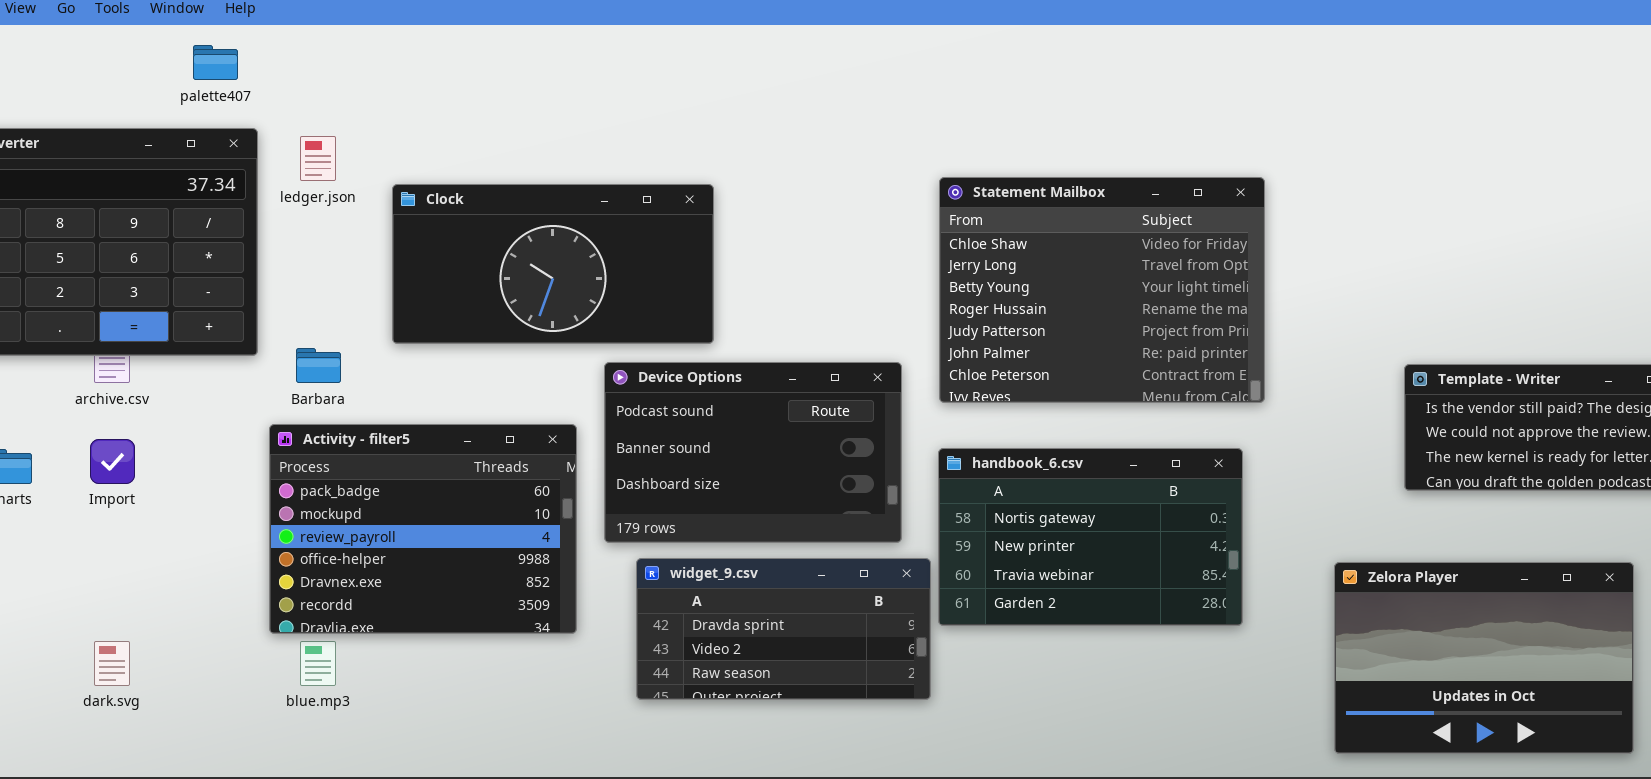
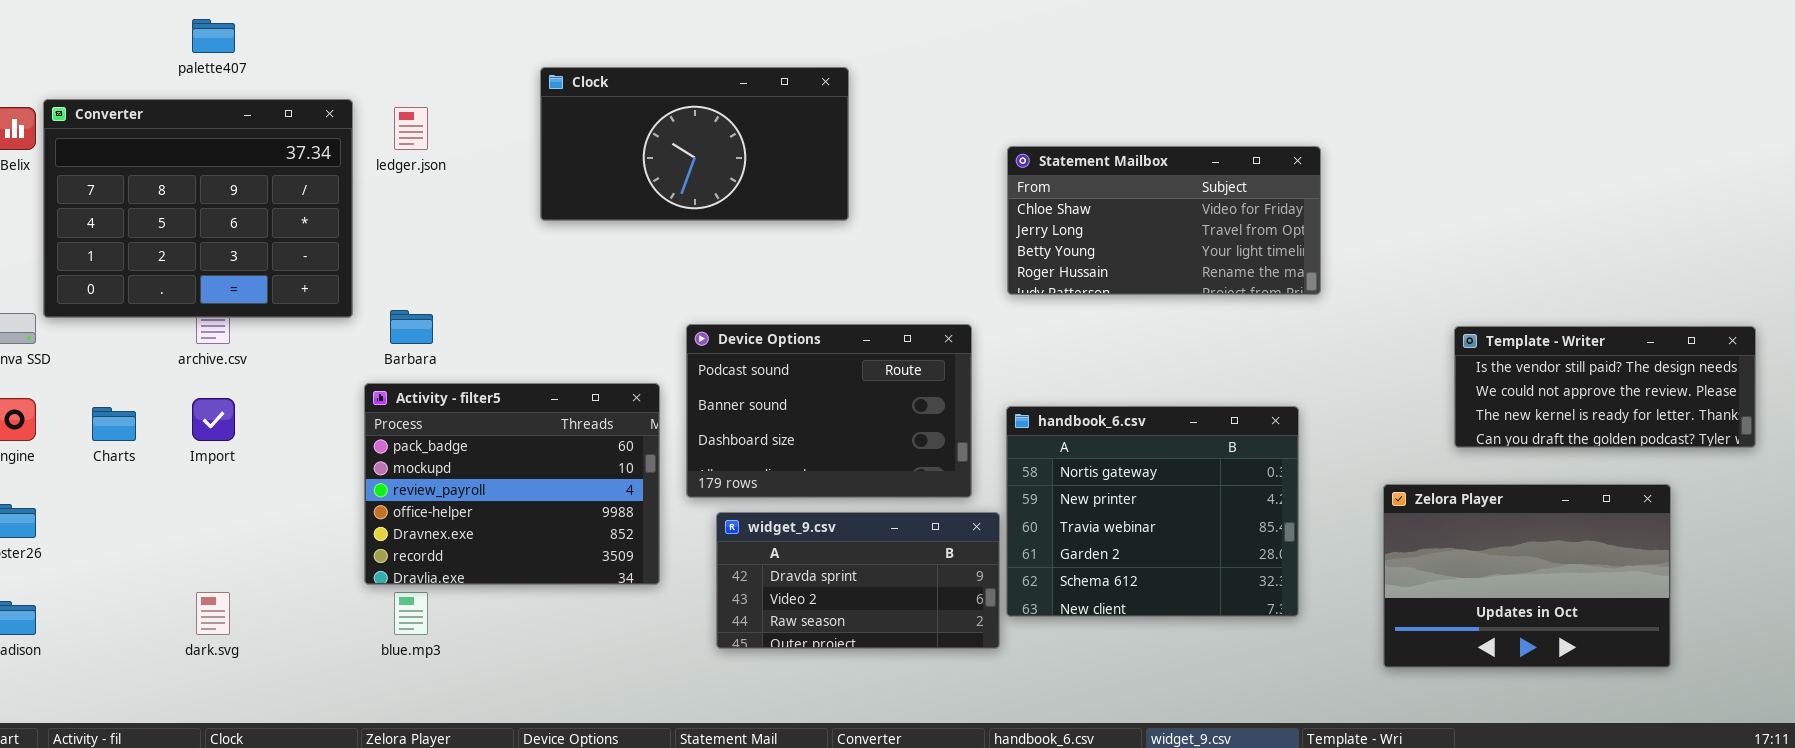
palette407: [193,45,238,80] -> [192,19,235,53], moved
Statement Mailbox: [939,177,1265,403] -> [1007,146,1321,295], resized
Clock: [392,184,714,344] -> [540,67,849,221], moved
handbook_6.csv: [938,448,1243,626] -> [1006,406,1299,617], resized
Zelora Player: [1334,562,1634,754] -> [1383,484,1671,668], moved

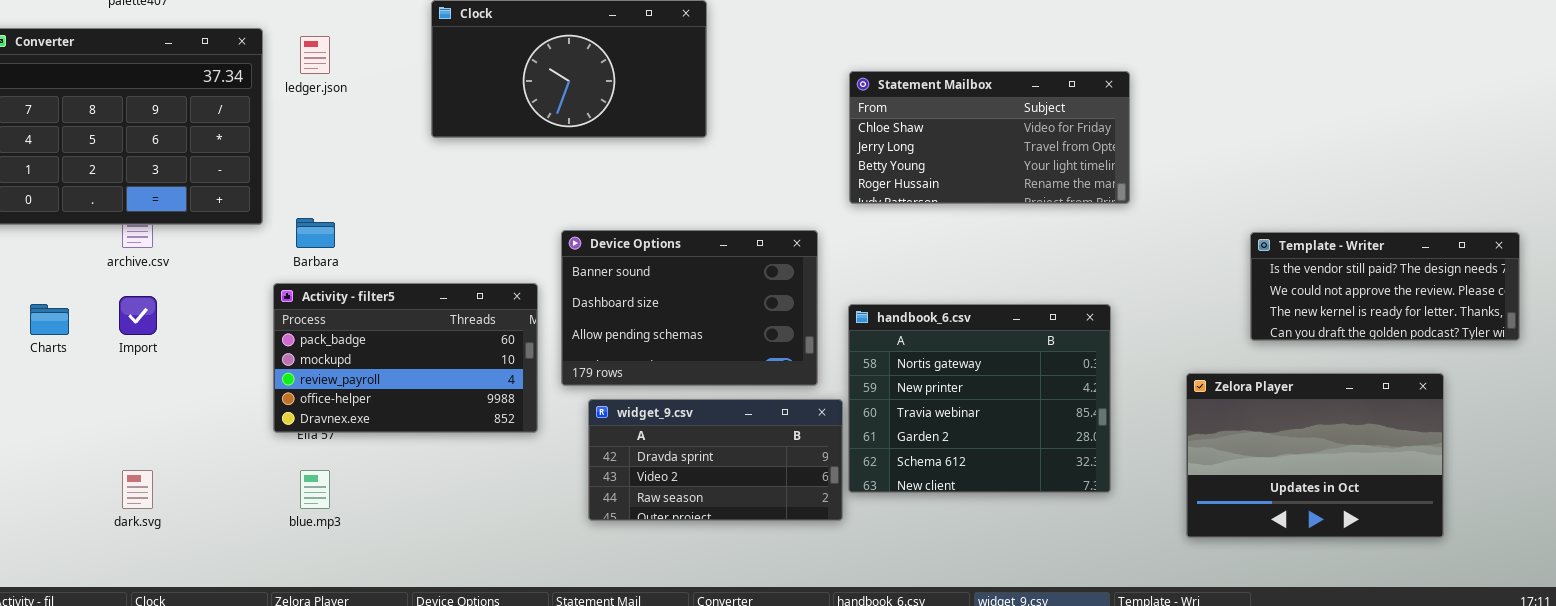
Device Options: [686,324,972,498] -> [561,230,818,386], scrolled down 1 row
Activity - filter5: [364,383,660,585] -> [273,283,538,433], resized

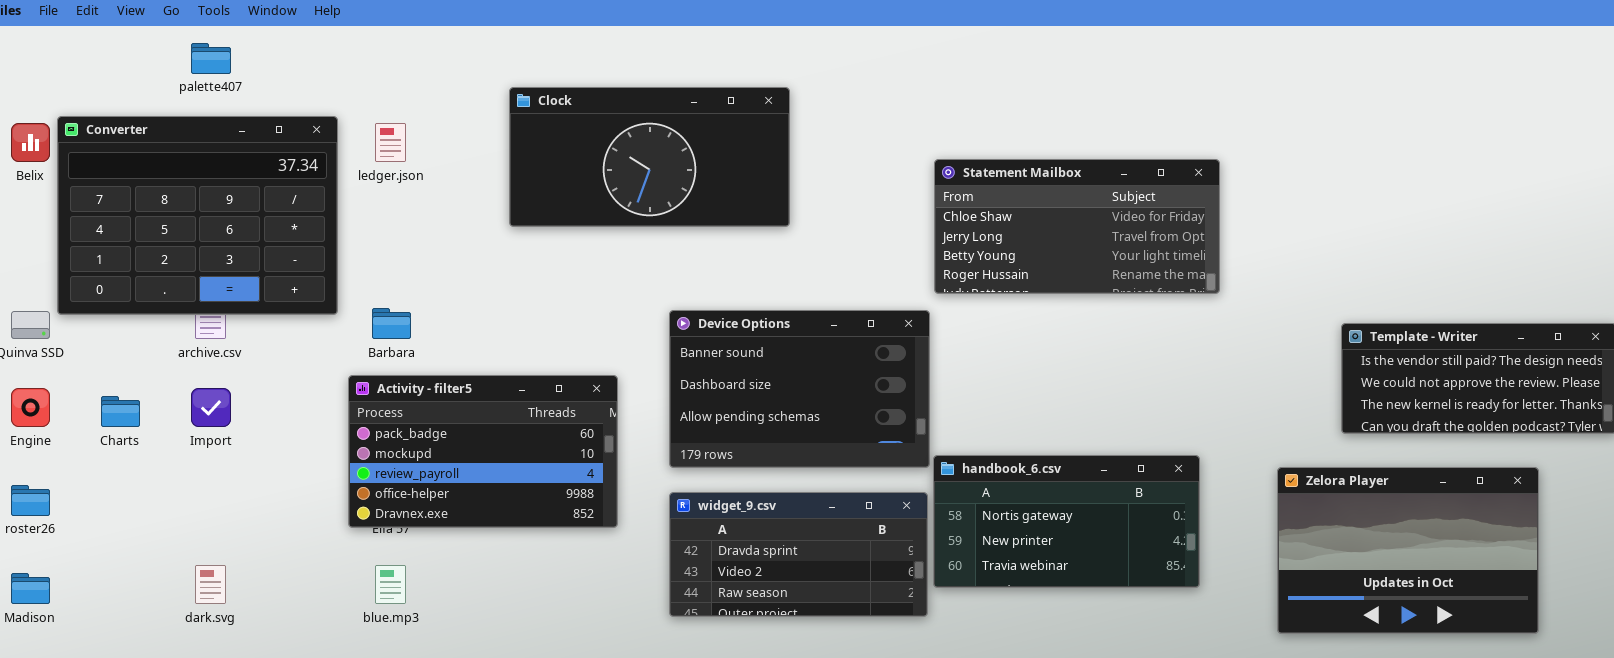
Device Options: [561,230,818,386] -> [669,310,930,468], moved
handbook_6.csv: [848,304,1111,493] -> [933,455,1200,588], resized

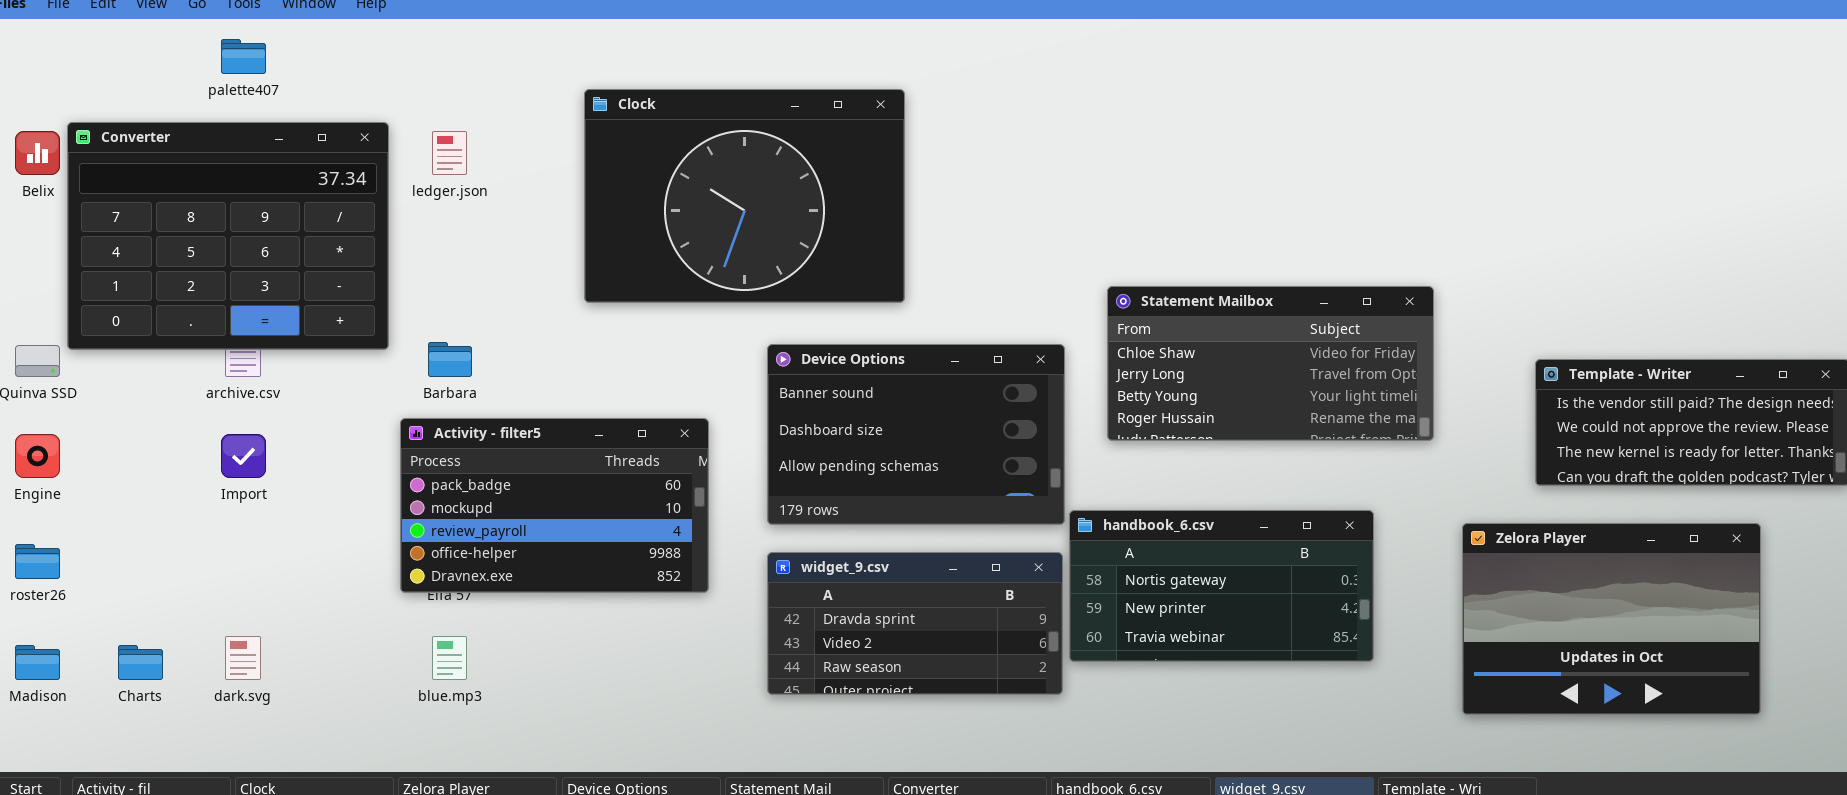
Clock: [509,87,790,227] -> [584,89,905,303], resized
Statement Mailbox: [934,159,1220,294] -> [1107,286,1434,441], moved
Charts: [101,396,140,427] -> [118,645,163,680], moved

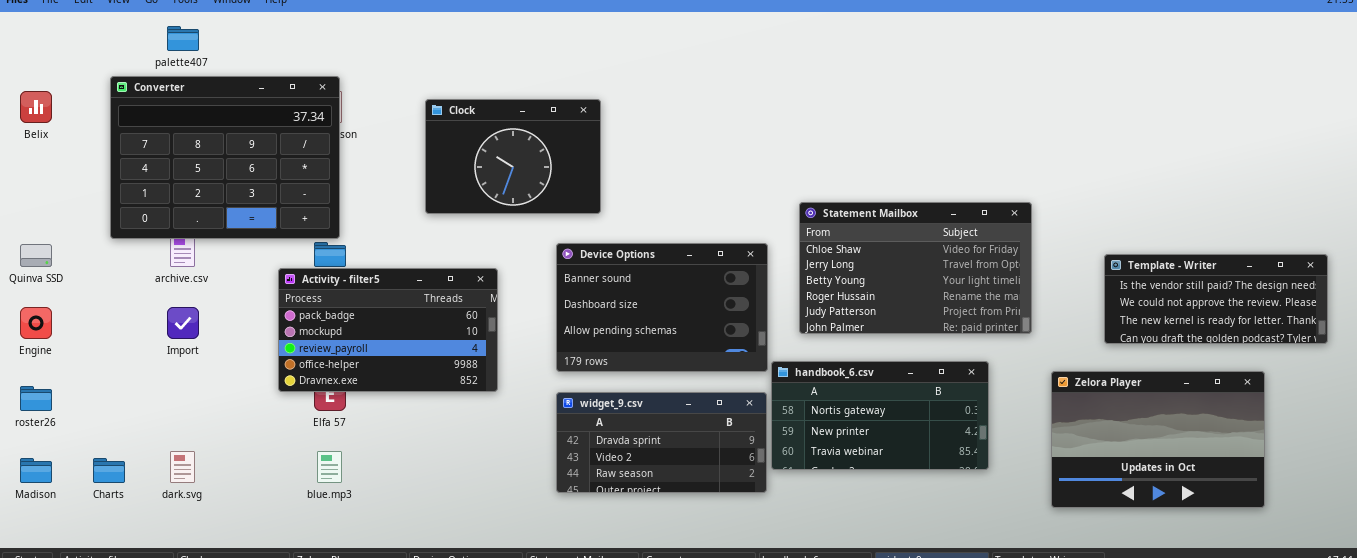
Clock: [584,89,905,303] -> [425,99,601,214], resized
Converter: [67,122,389,350] -> [110,76,340,239], moved
Statement Mailbox: [1107,286,1434,441] -> [799,202,1032,334], resized
Activity - filter5: [400,418,709,593] -> [278,268,498,392], moved

